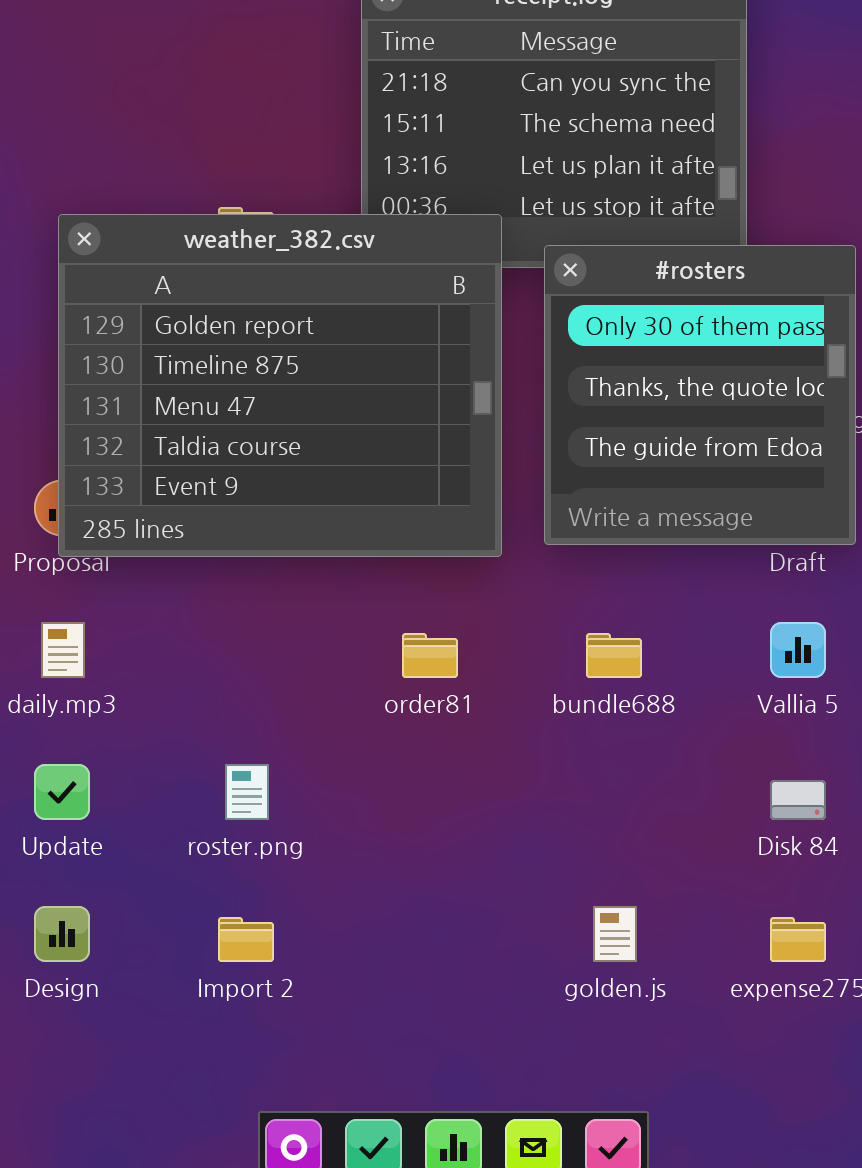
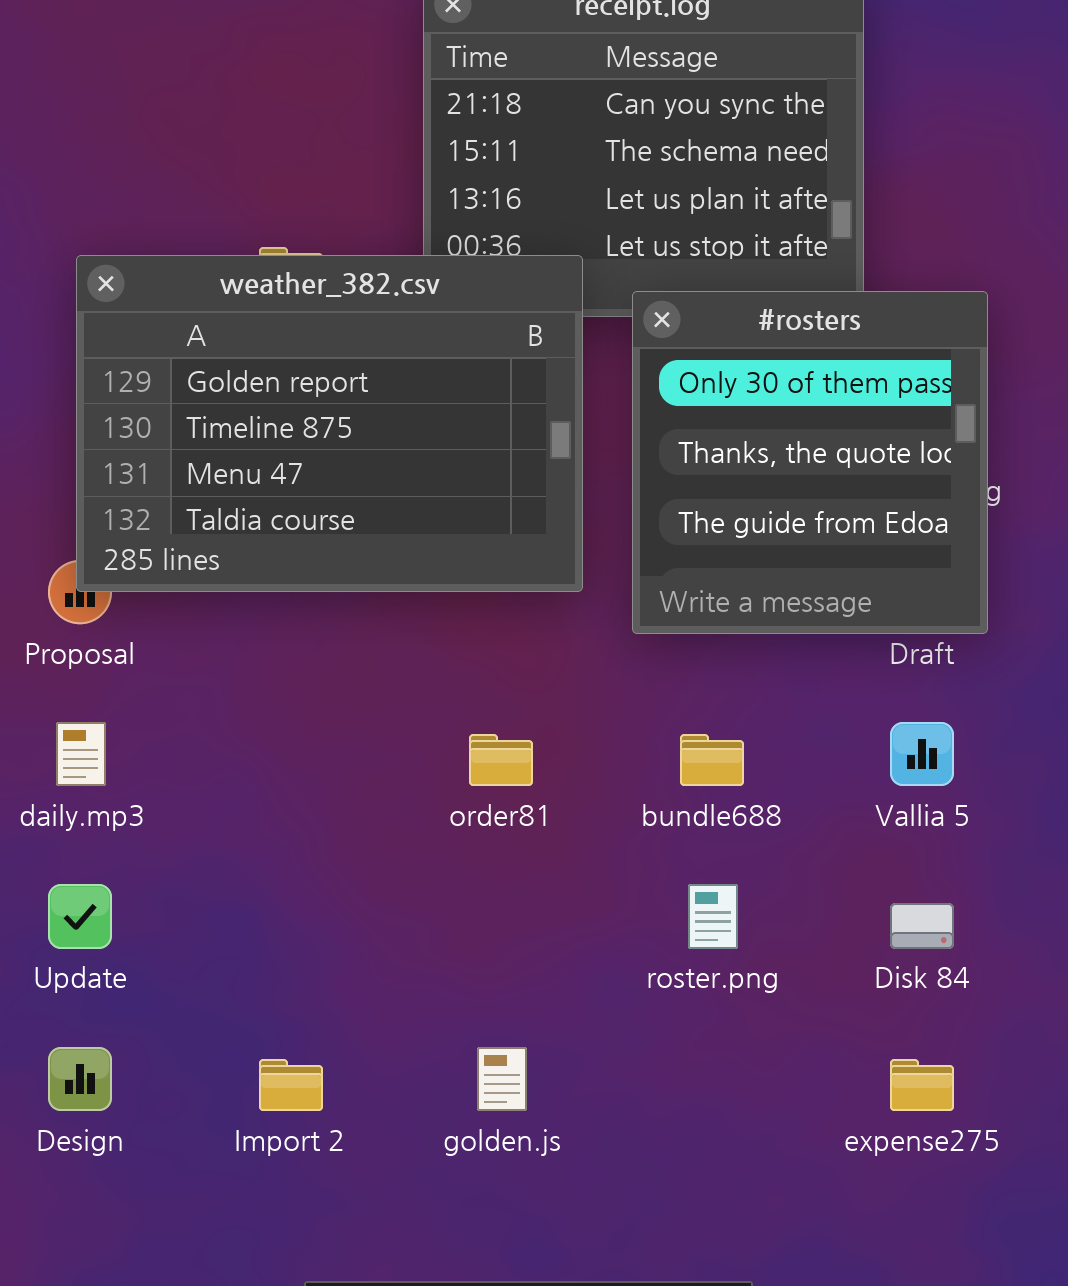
weather_382.csv: [58,214,502,557] -> [76,255,583,592], resized
roster.png: [225,764,269,820] -> [688,884,738,949], moved
golden.js: [593,906,637,962] -> [477,1047,527,1111], moved

